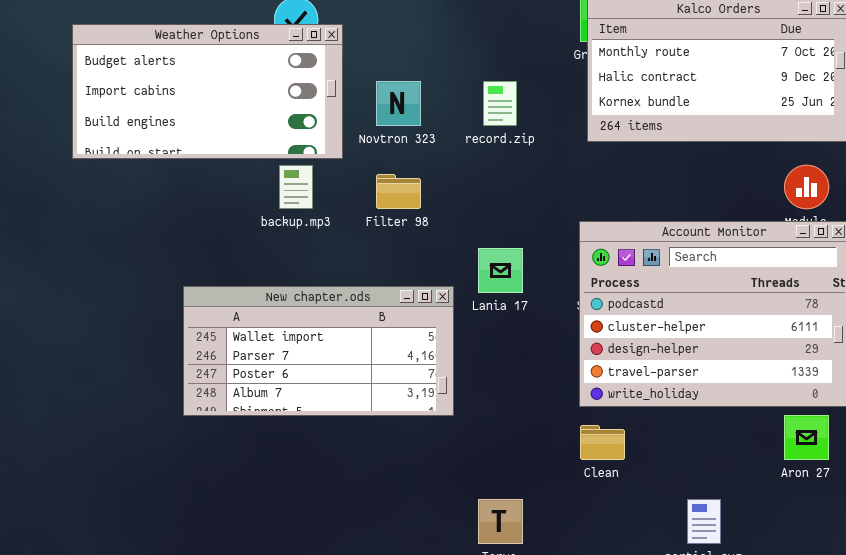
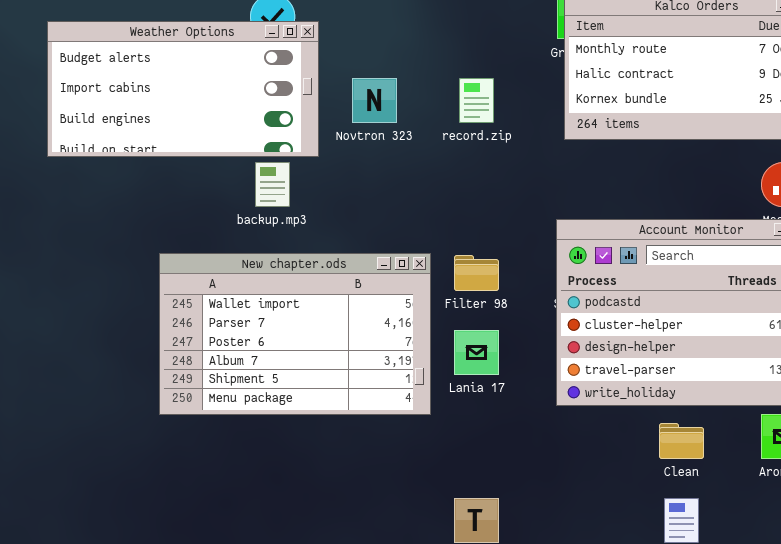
Filter 98: [376,174,421,209] -> [454,255,499,291], moved
Lania 17: [478,248,523,293] -> [454,330,499,375], moved
New chapter.ods: [183,286,454,416] -> [159,253,431,415], resized
Clean: [580,425,625,460] -> [659,423,704,459], moved

